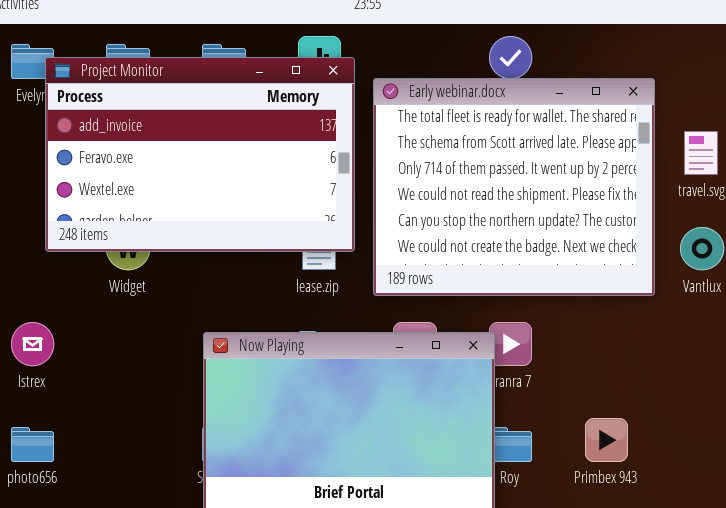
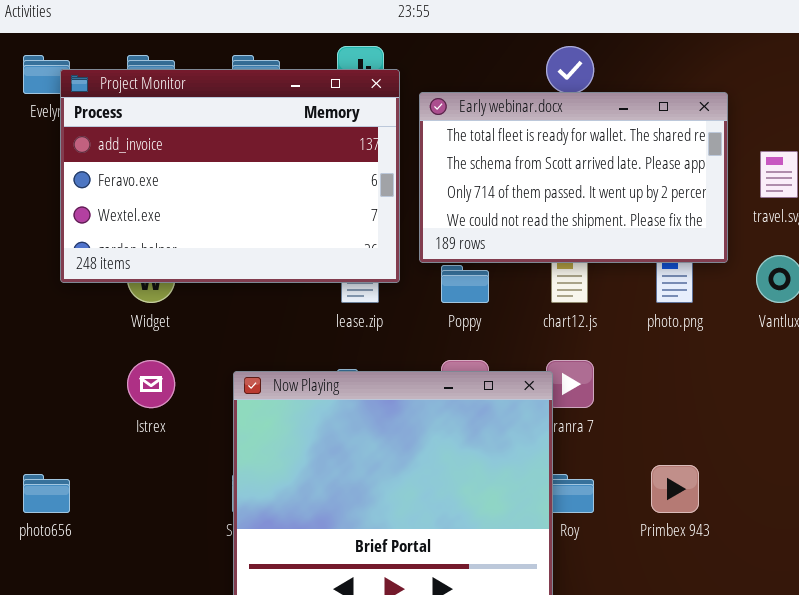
Early webinar.docx: [373,78,655,296] -> [419,92,728,263], resized
Istrex: [11,322,54,366] -> [127,360,175,408], moved

